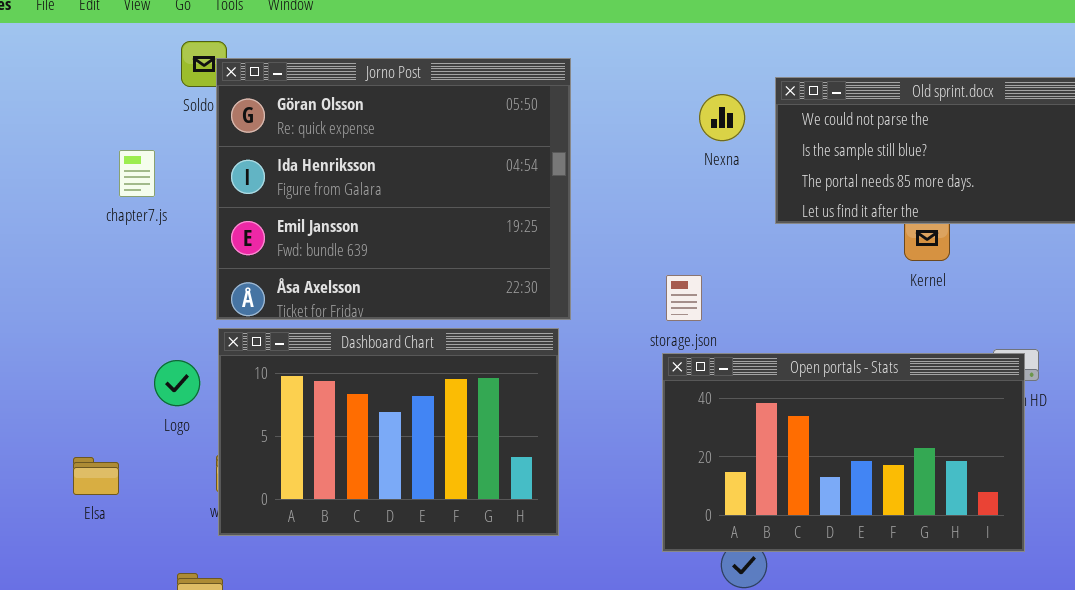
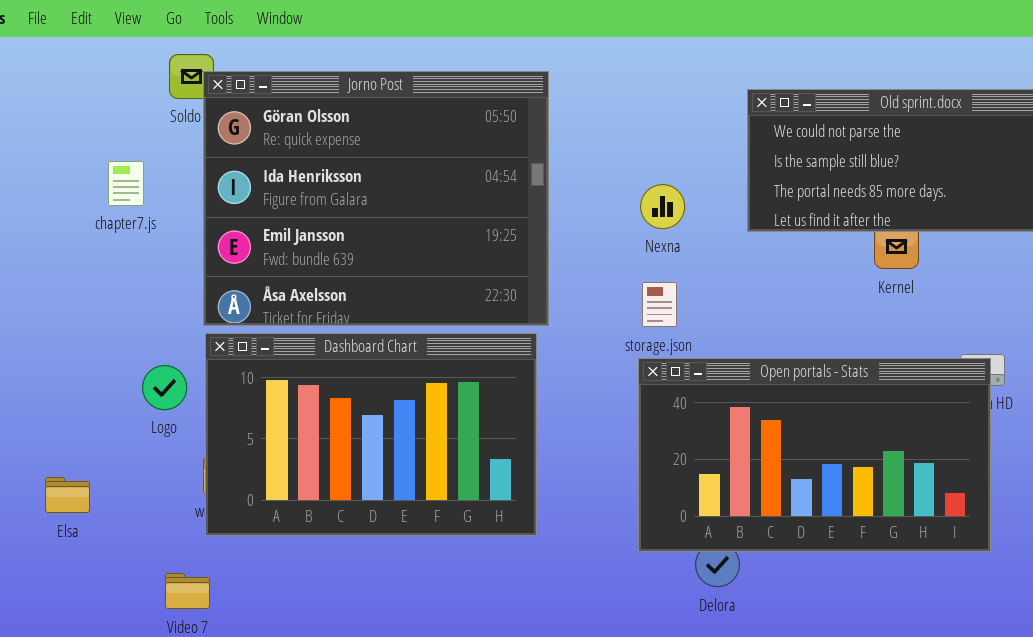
Nexna: [699,94,745,141] -> [640,184,685,229], moved
Elsa: [73,457,119,495] -> [45,477,90,513], moved

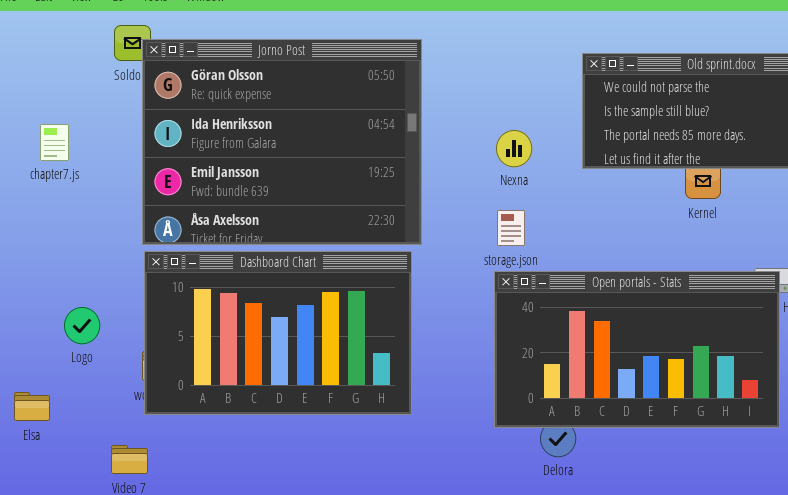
chapter7.js: [108,161,144,206] -> [40,124,69,161], moved
Logo: [142,365,187,410] -> [64,307,100,344], moved
Elsa: [45,477,90,513] -> [14,392,50,421], moved

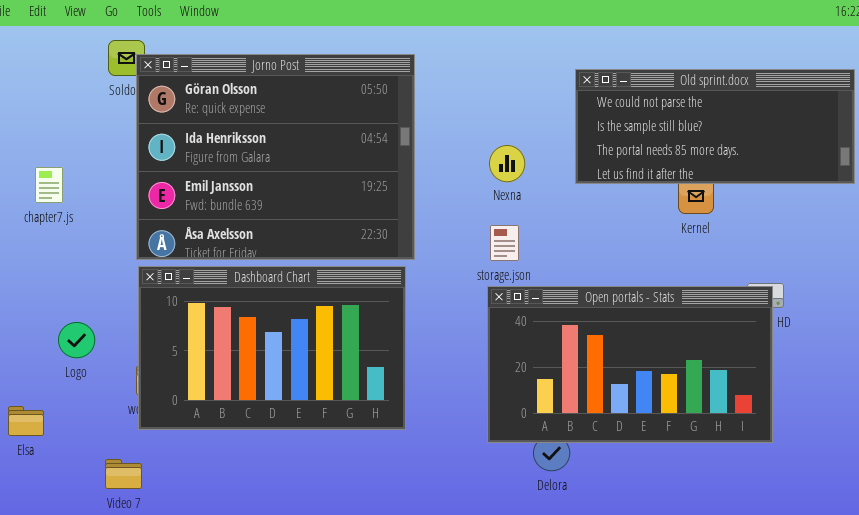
chapter7.js: [40,124,69,161] -> [35,167,63,203], moved

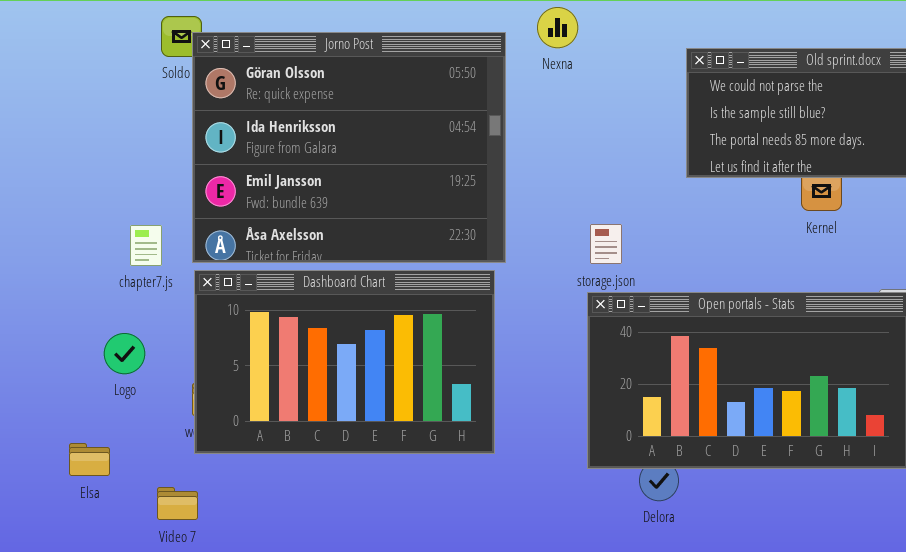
Nexna: [489,145,525,182] -> [537,7,578,48], moved
chapter7.js: [35,167,63,203] -> [130,225,162,266], moved
Elsa: [8,406,44,436] -> [69,443,110,476], moved

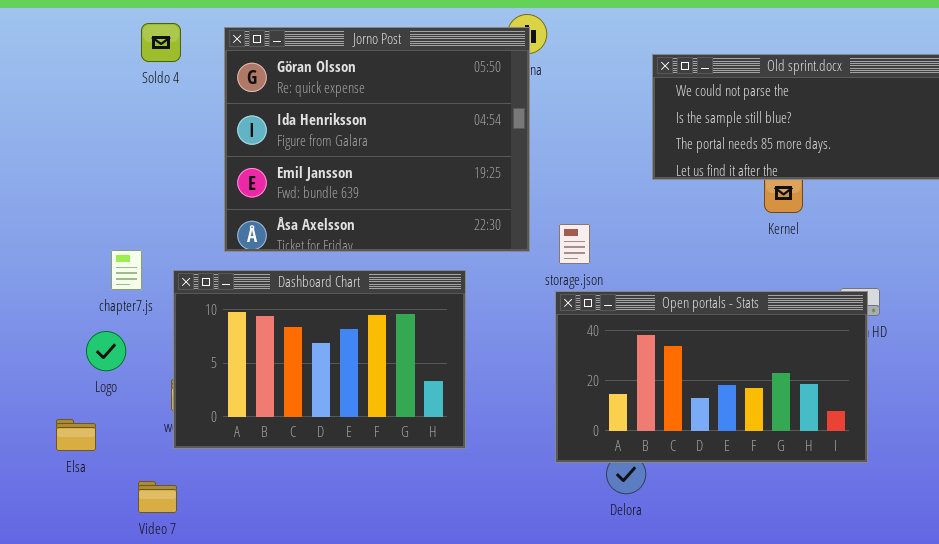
Jorno Post: [192,32,506,263] -> [224,27,530,252], moved
chapter7.js: [130,225,162,266] -> [111,250,142,290], moved
Elsa: [69,443,110,476] -> [56,419,96,451], moved

